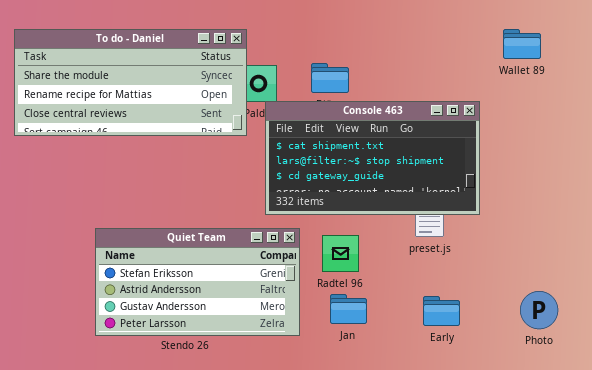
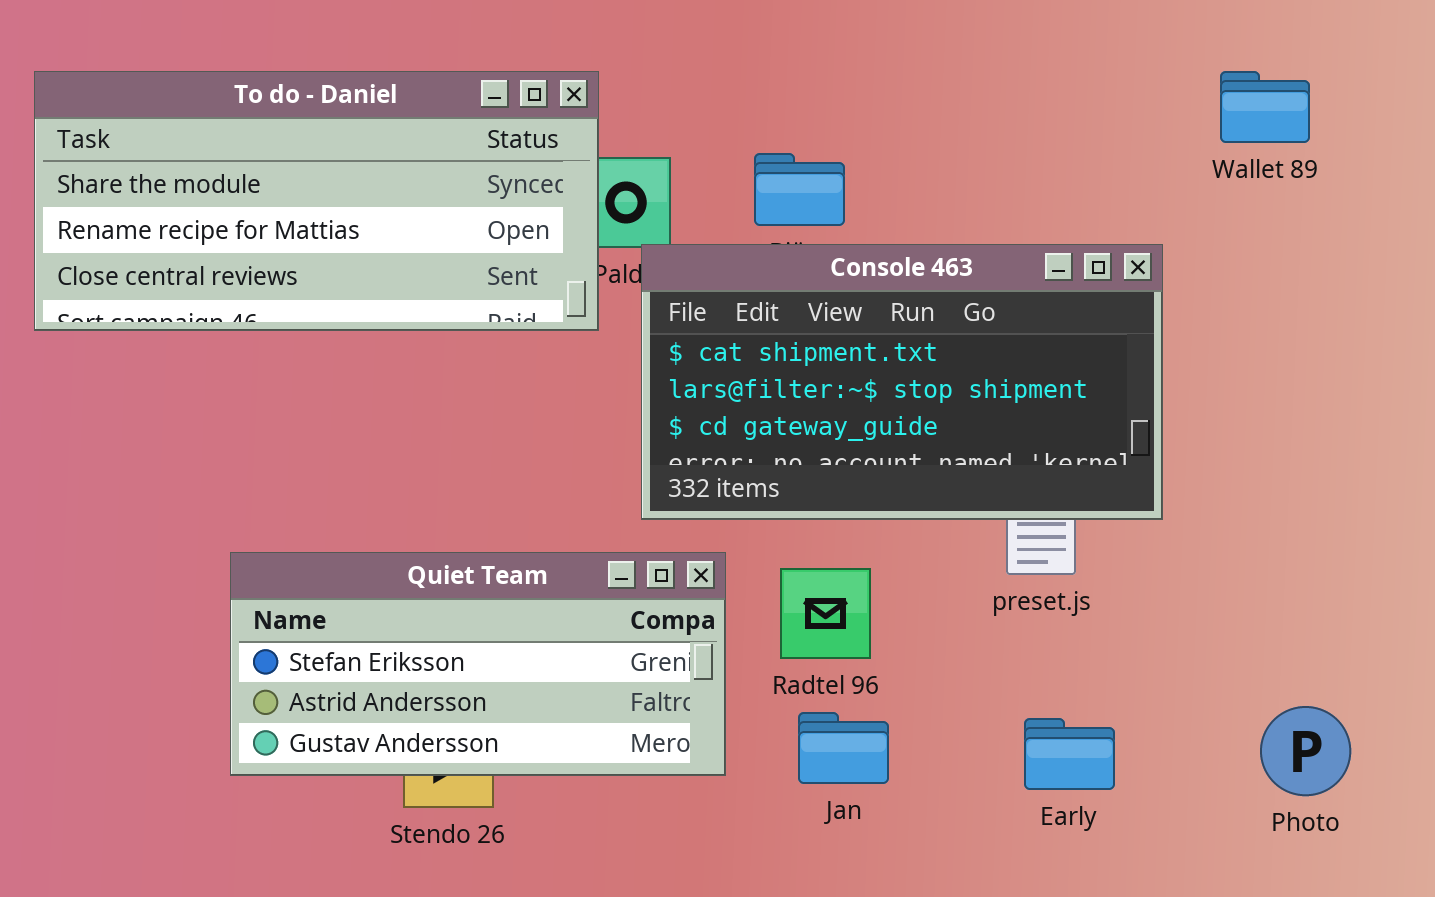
Quiet Team: [95,228,300,336] -> [230,552,726,776], resized

